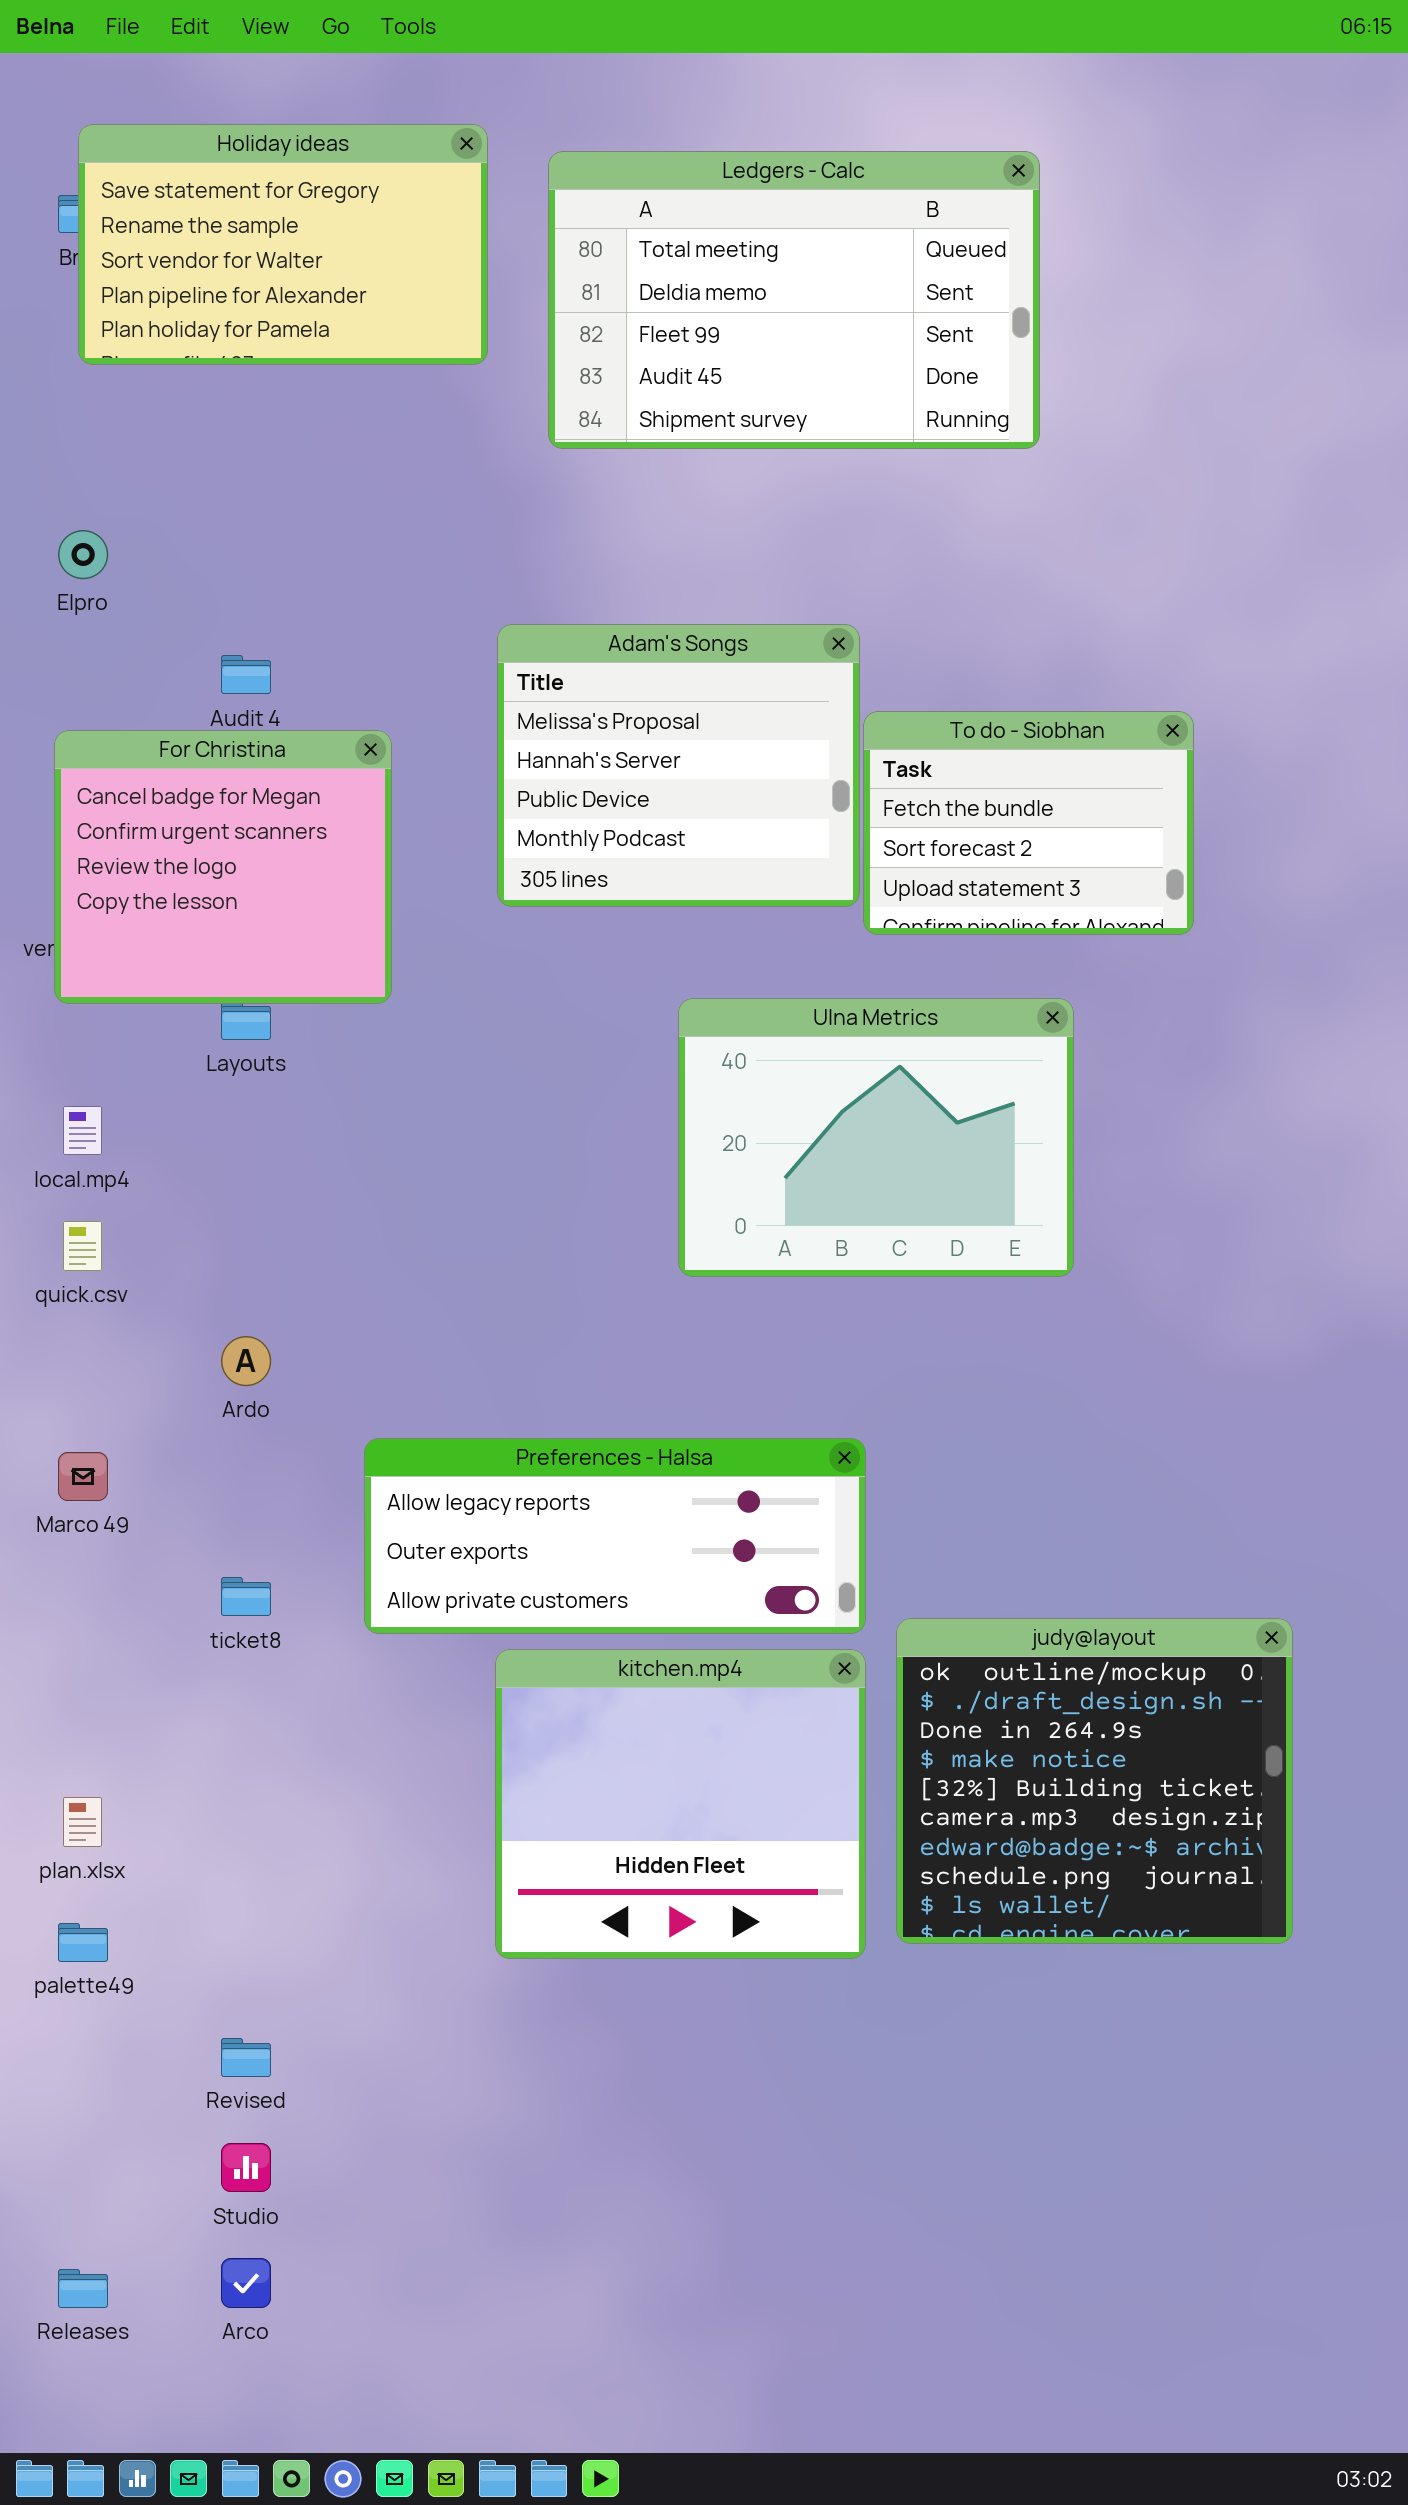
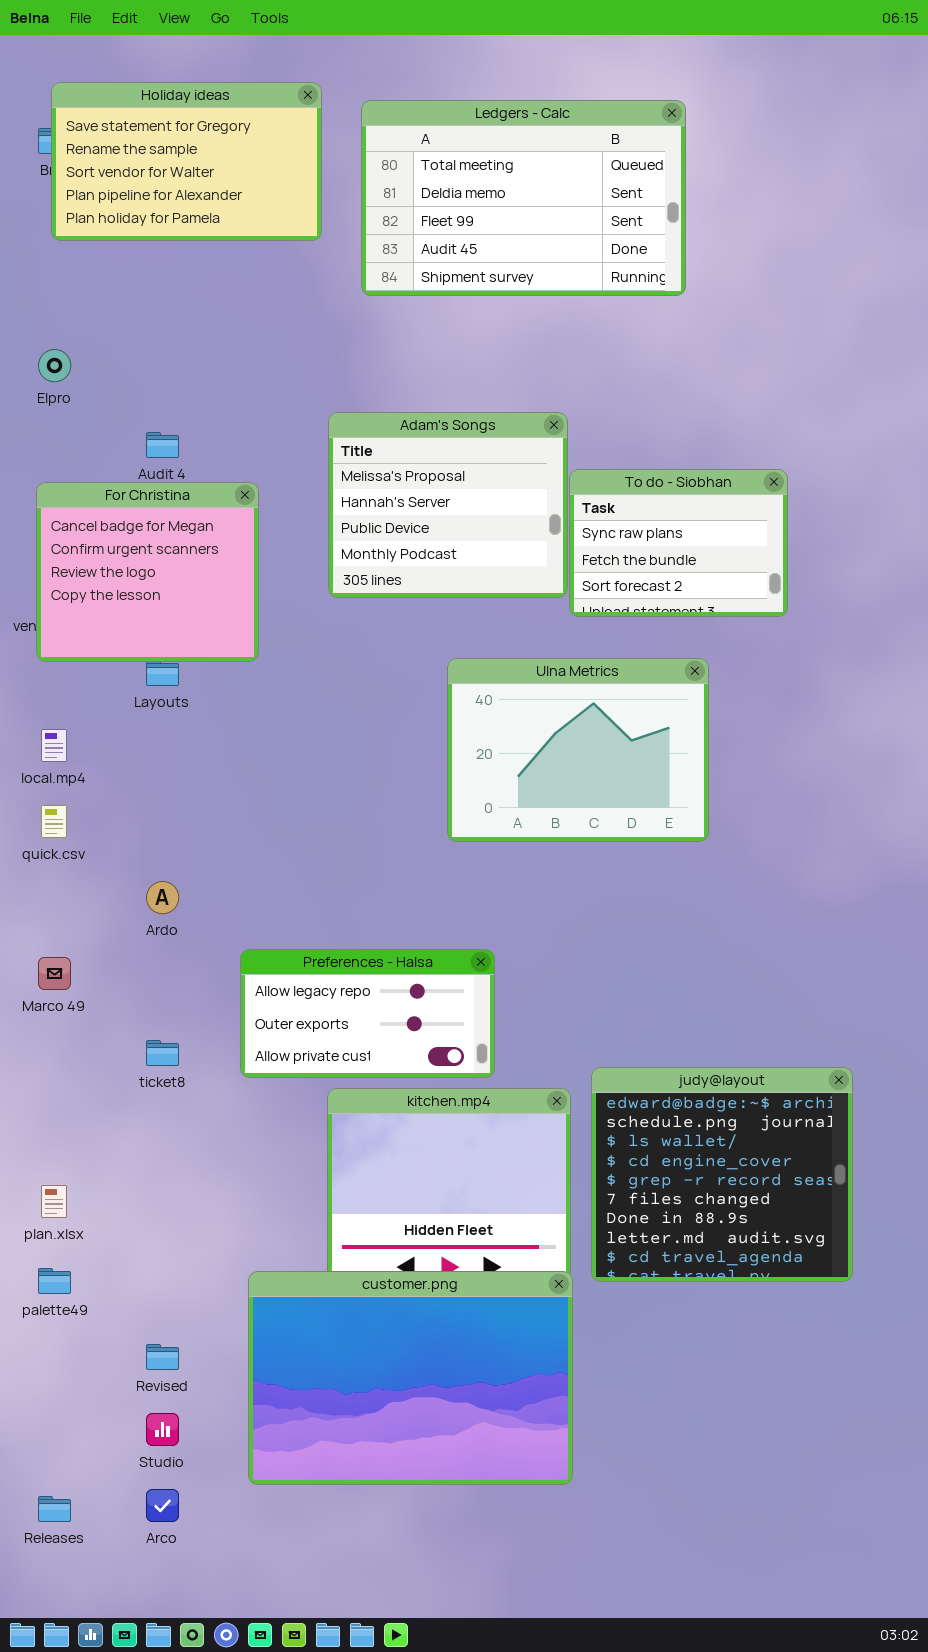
To do - Siobhan: [863,711,1194,935] -> [569,469,788,617], scrolled up 1 row
Preferences - Halsa: [364,1438,866,1634] -> [240,949,495,1078], resized
judy@layout: [896,1618,1293,1944] -> [591,1067,853,1282], scrolled down 6 rows
customer.png: none -> [248,1271,573,1485], opened

